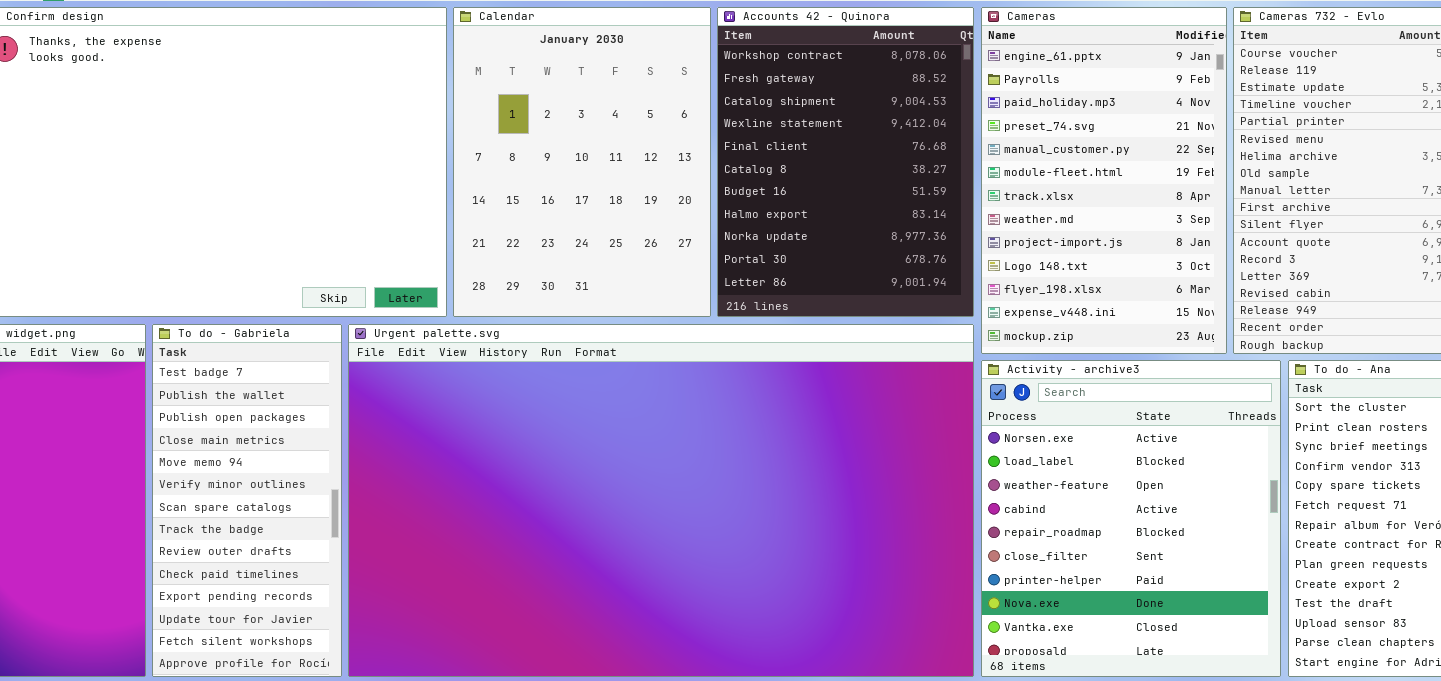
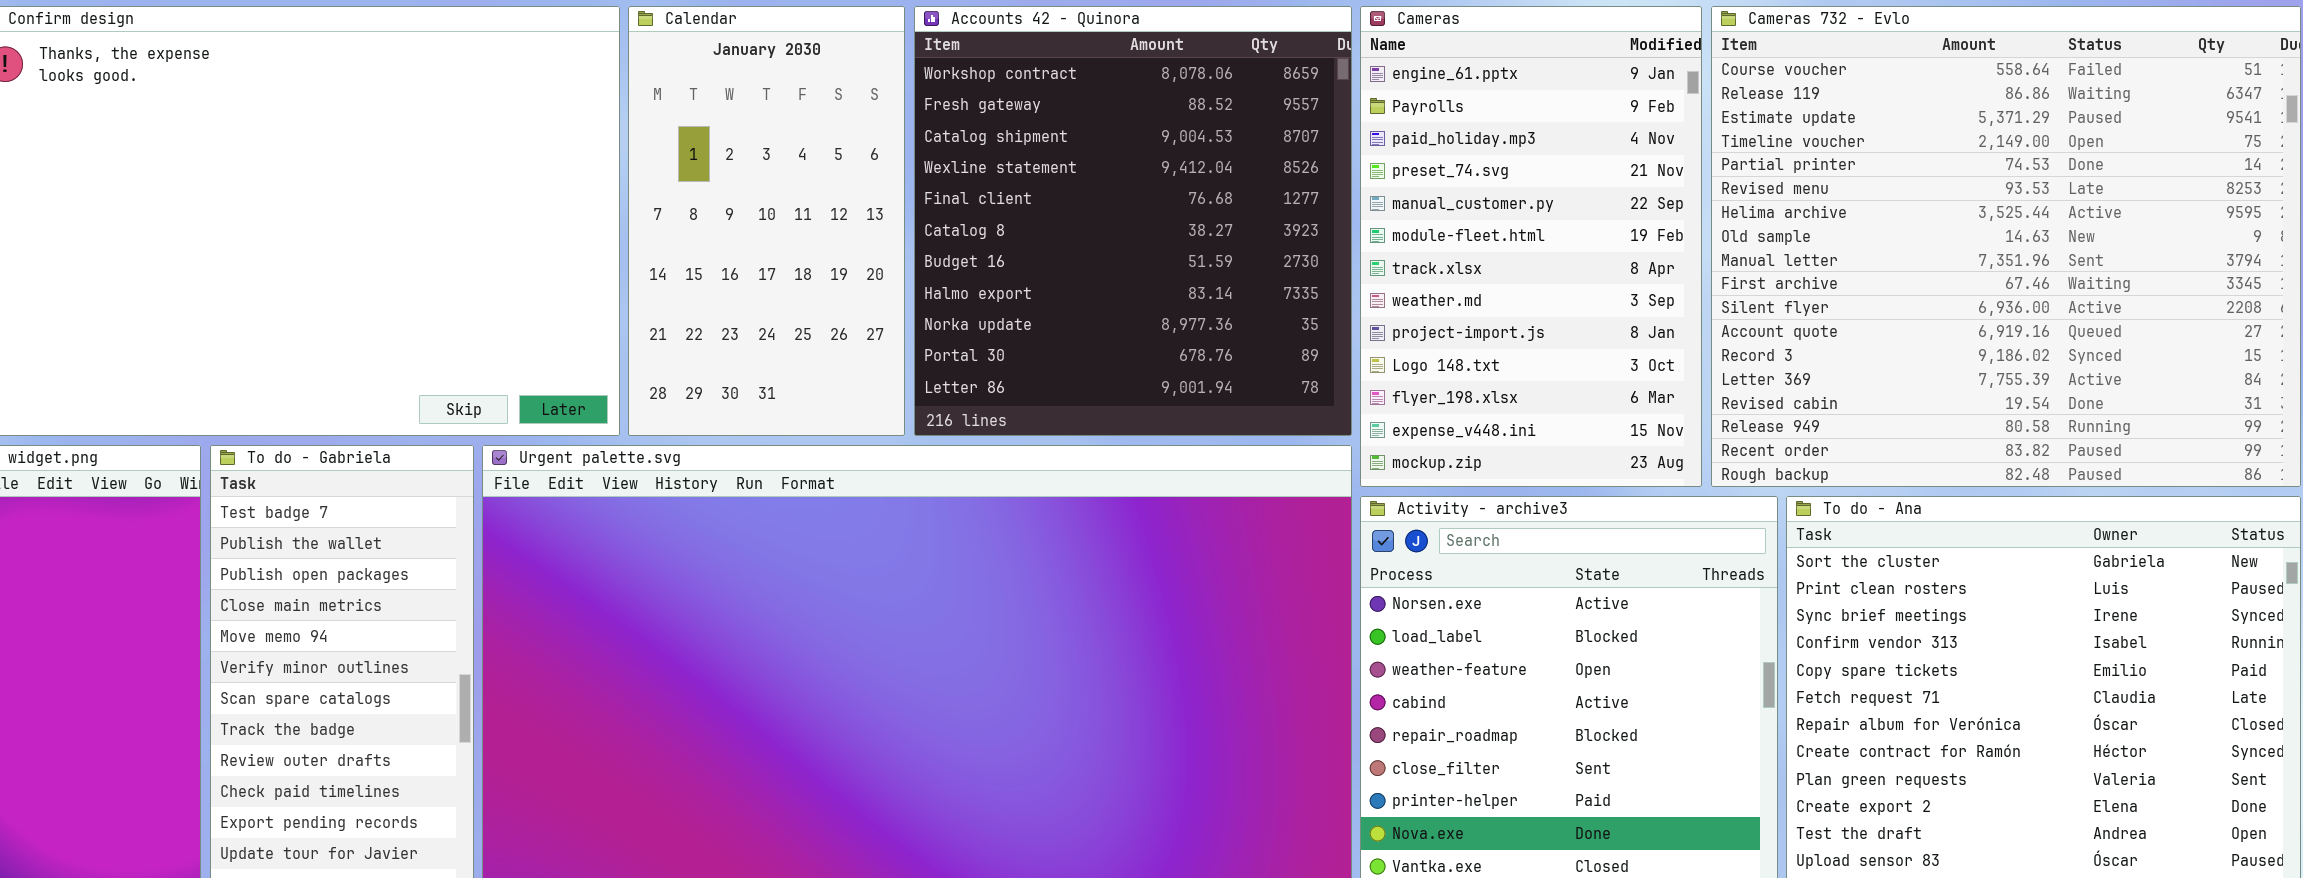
Calendar: [453,7,711,317] -> [628,6,905,436], resized
Accounts 42 - Quinora: [717,7,974,317] -> [914,6,1352,436], resized

